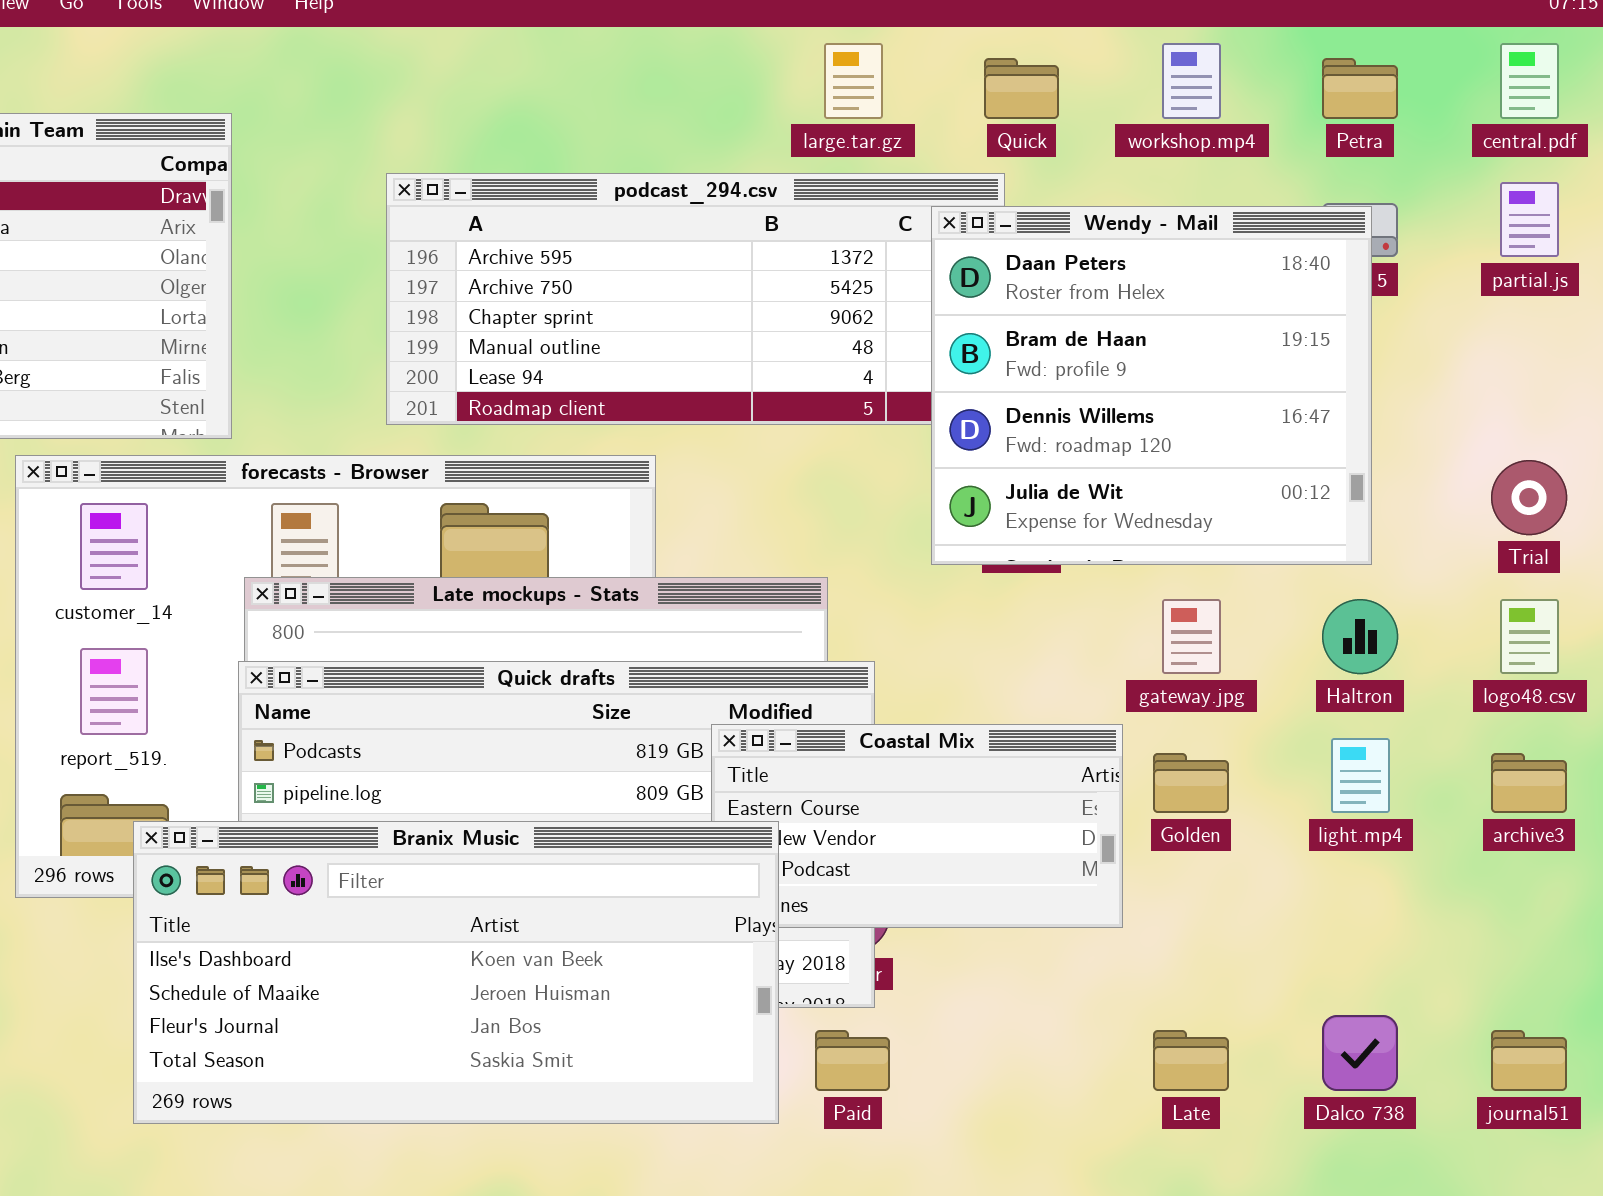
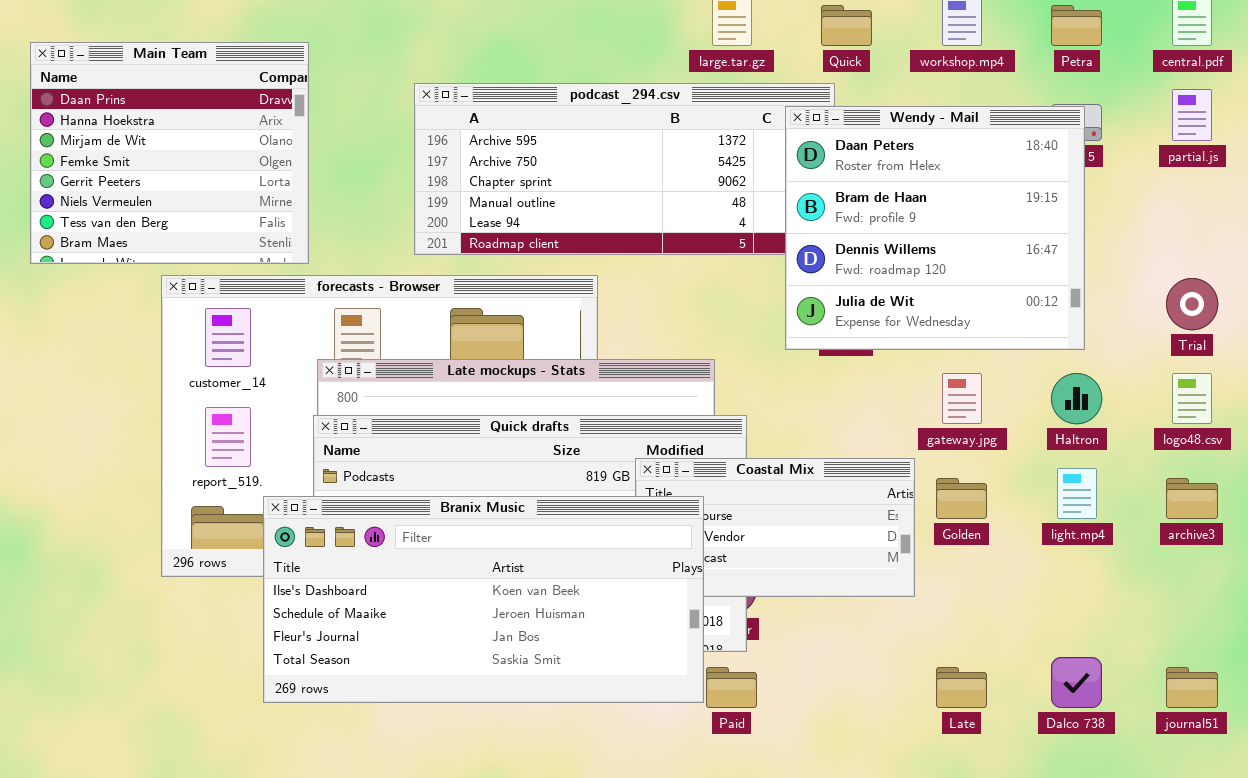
Branix Music: [133,821,779,1124] -> [263,496,704,703], moved

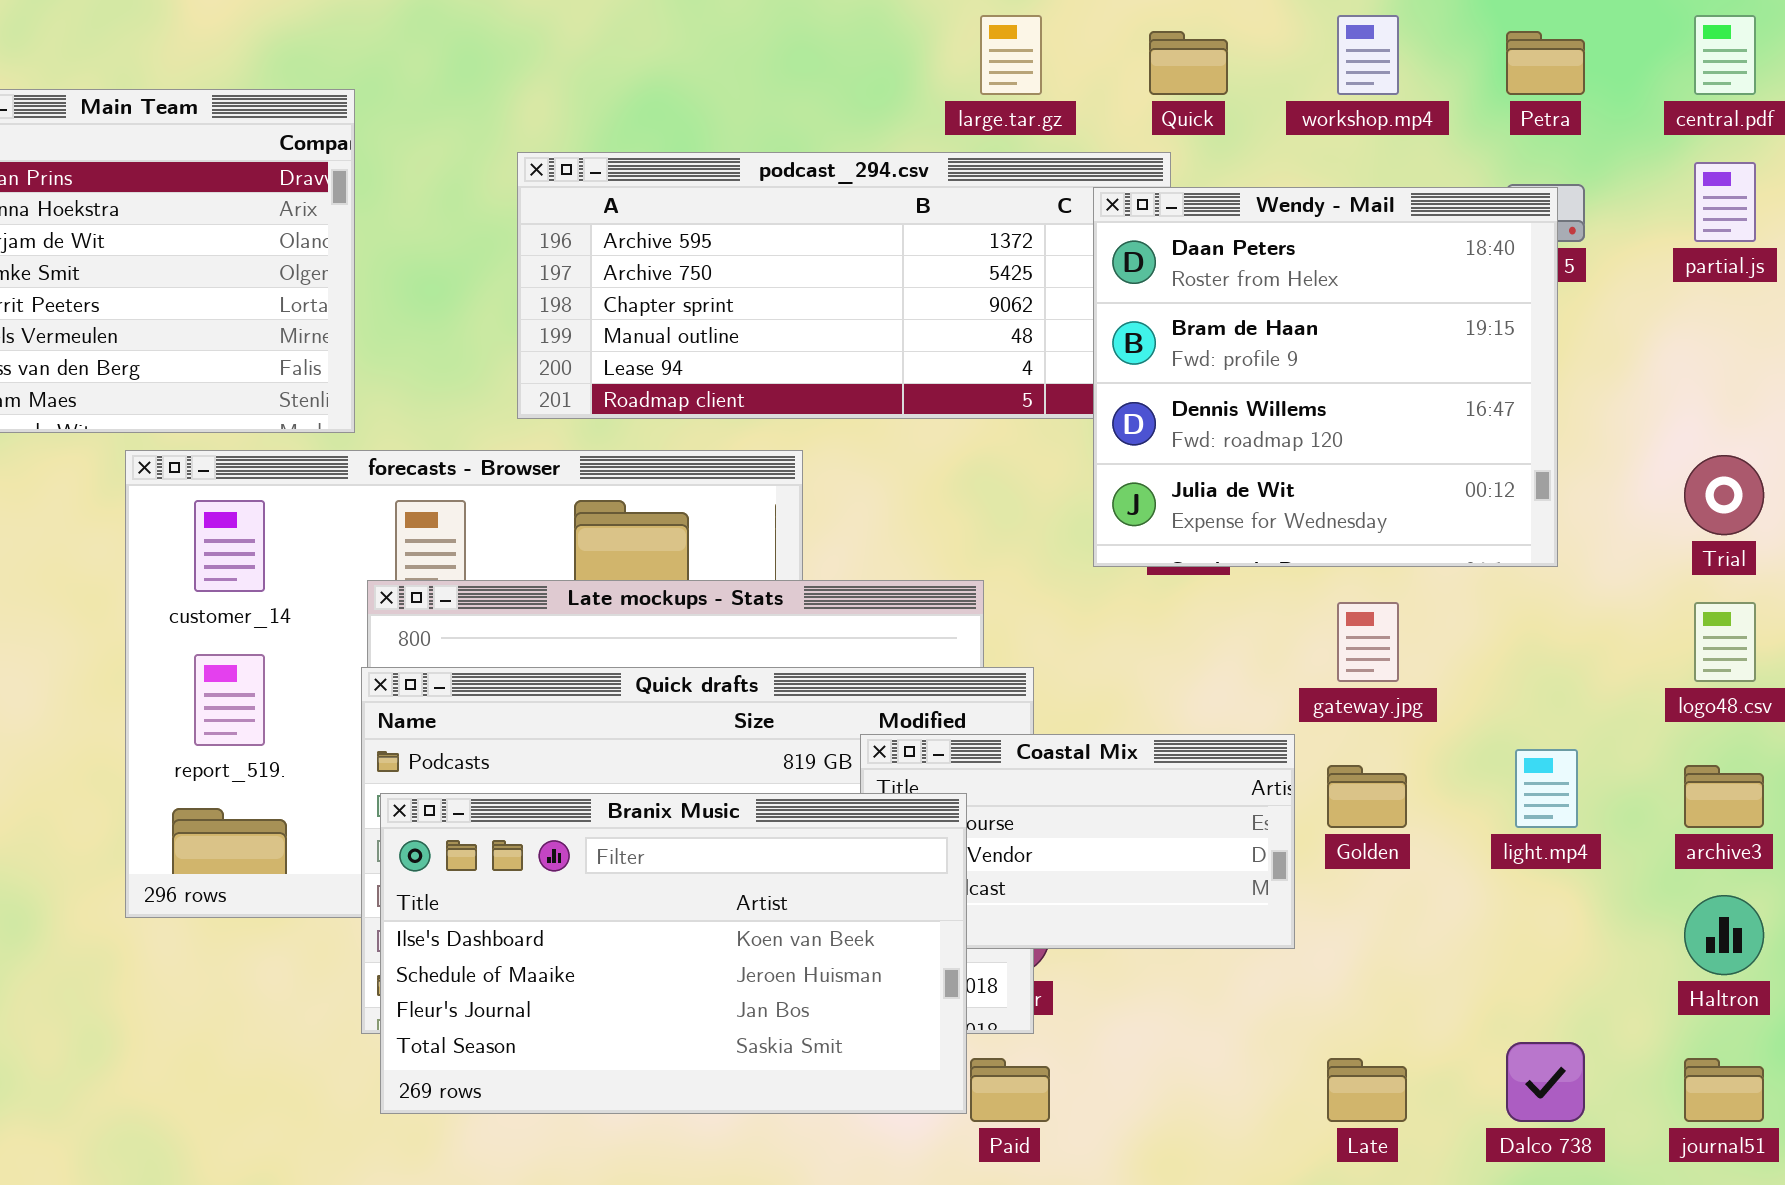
Haltron: [1051,373,1102,424] -> [1684,895,1764,975], moved
Branix Music: [263,496,704,703] -> [380,793,967,1114], resized

